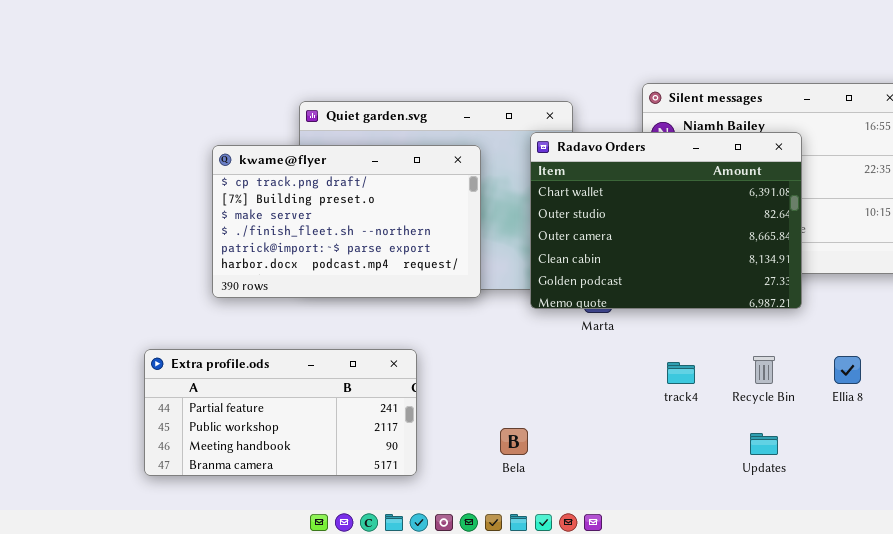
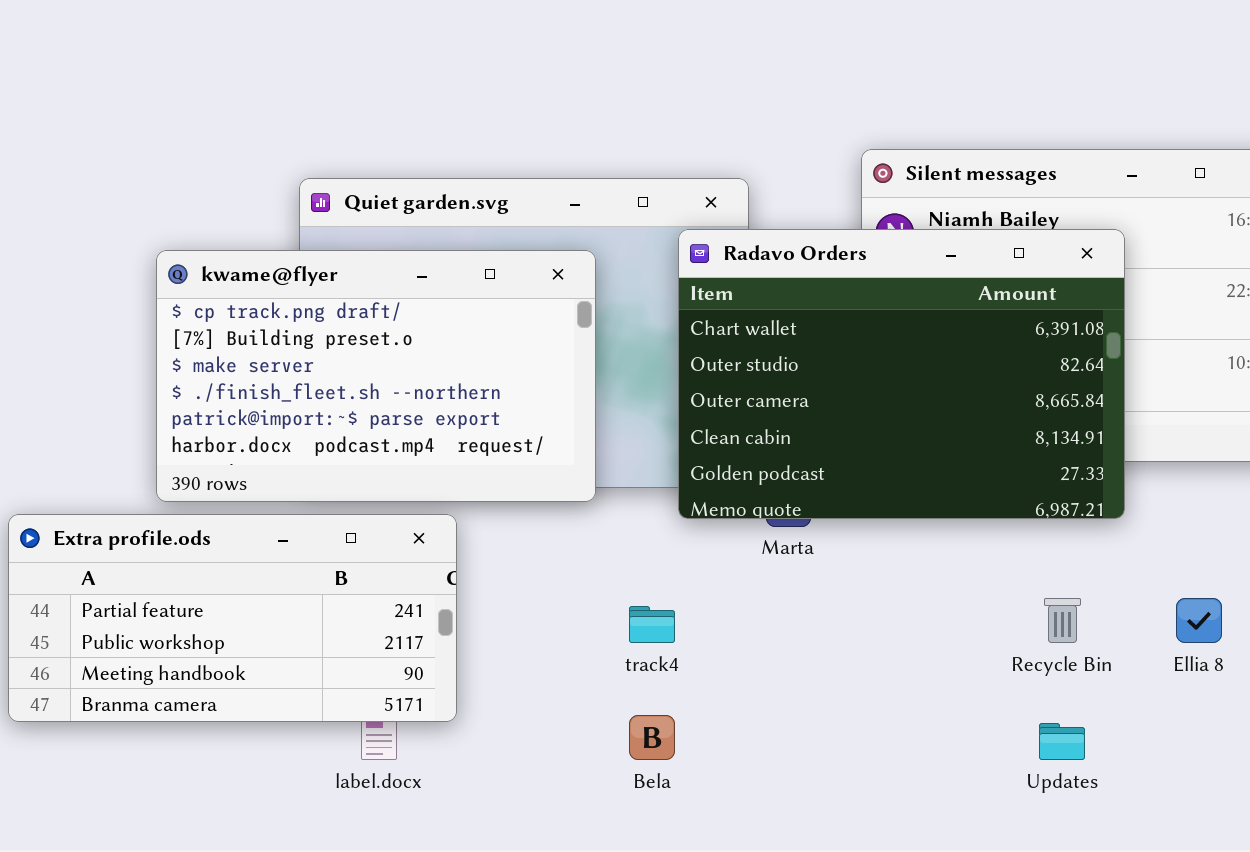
Extra profile.ods: [144,349,417,476] -> [8,514,457,722], moved
track4: [667,362,695,384] -> [629,606,675,643], moved

